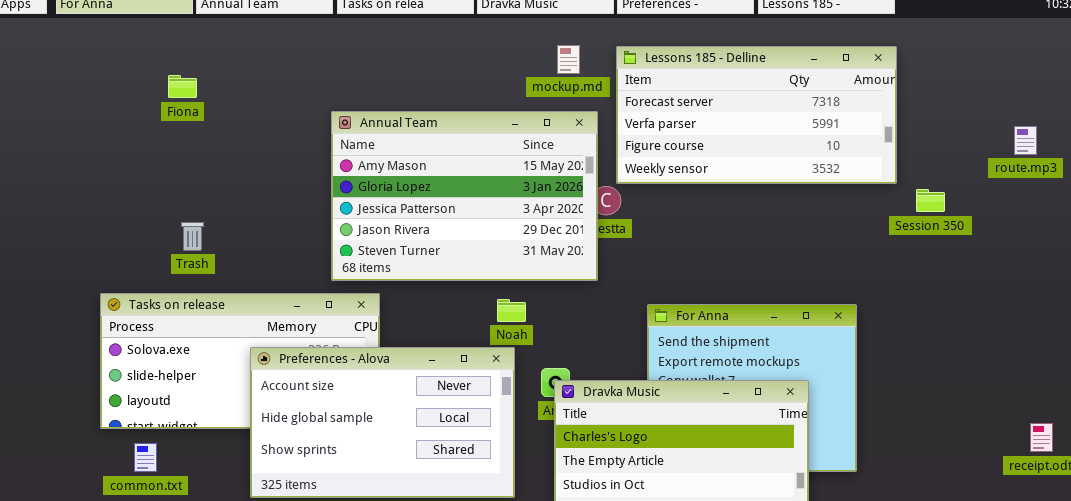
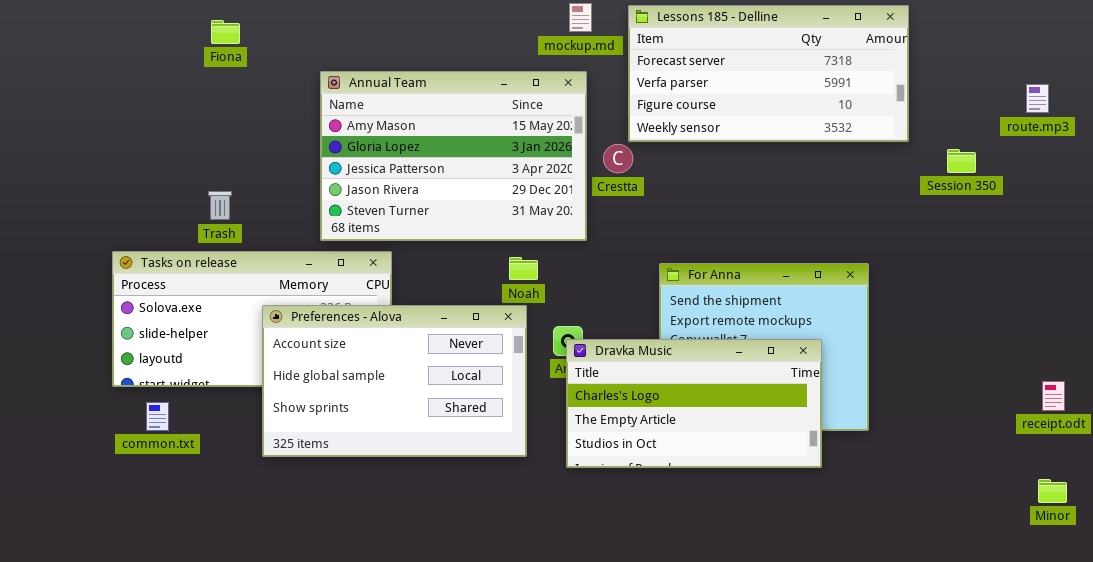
Fiona: [168,75,197,98] -> [211,20,240,44], moved
Annual Team: [331,111,598,281] -> [320,71,587,241], moved
Session 350: [916,189,945,212] -> [947,149,976,173], moved
Trash: [181,222,204,251] -> [208,191,232,220], moved

